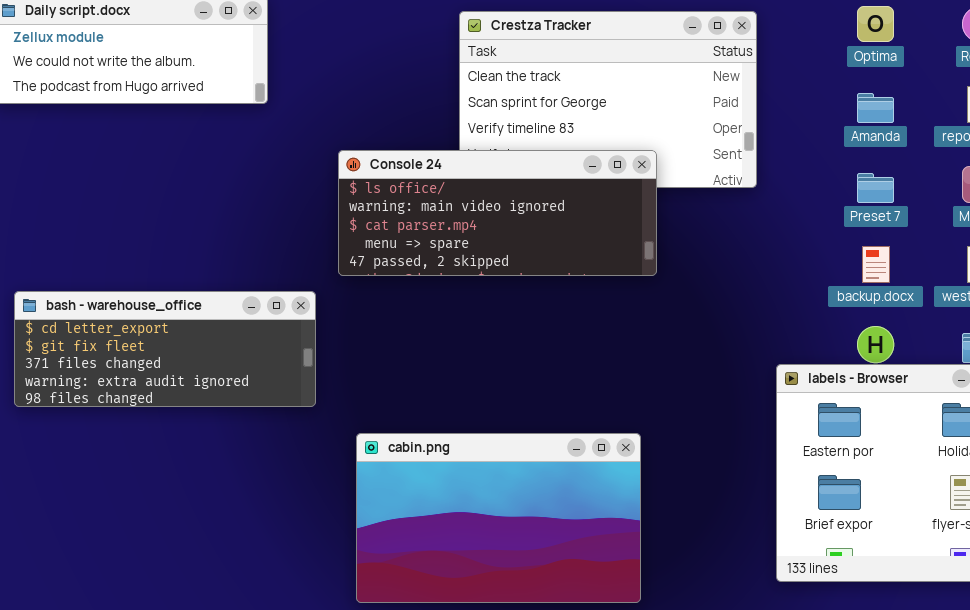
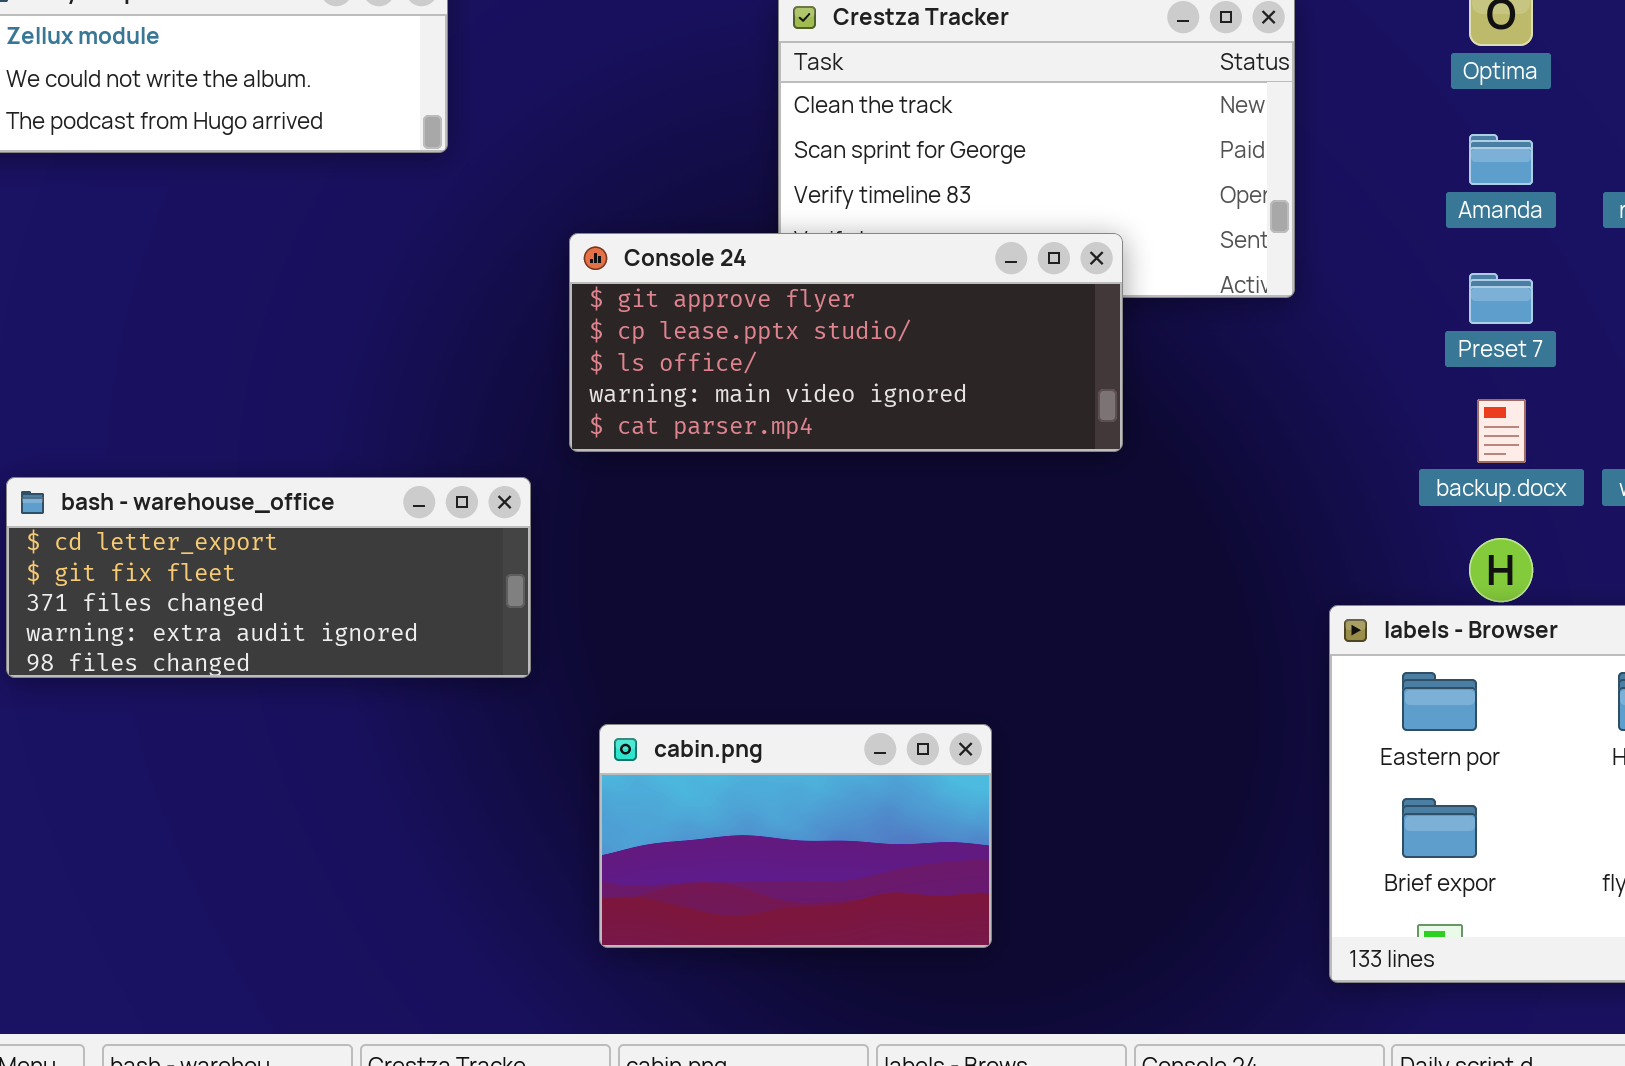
Console 24: [338,150,657,276] -> [569,233,1123,452], scrolled up 2 rows
cabin.png: [356,433,641,603] -> [599,724,992,948], resized

